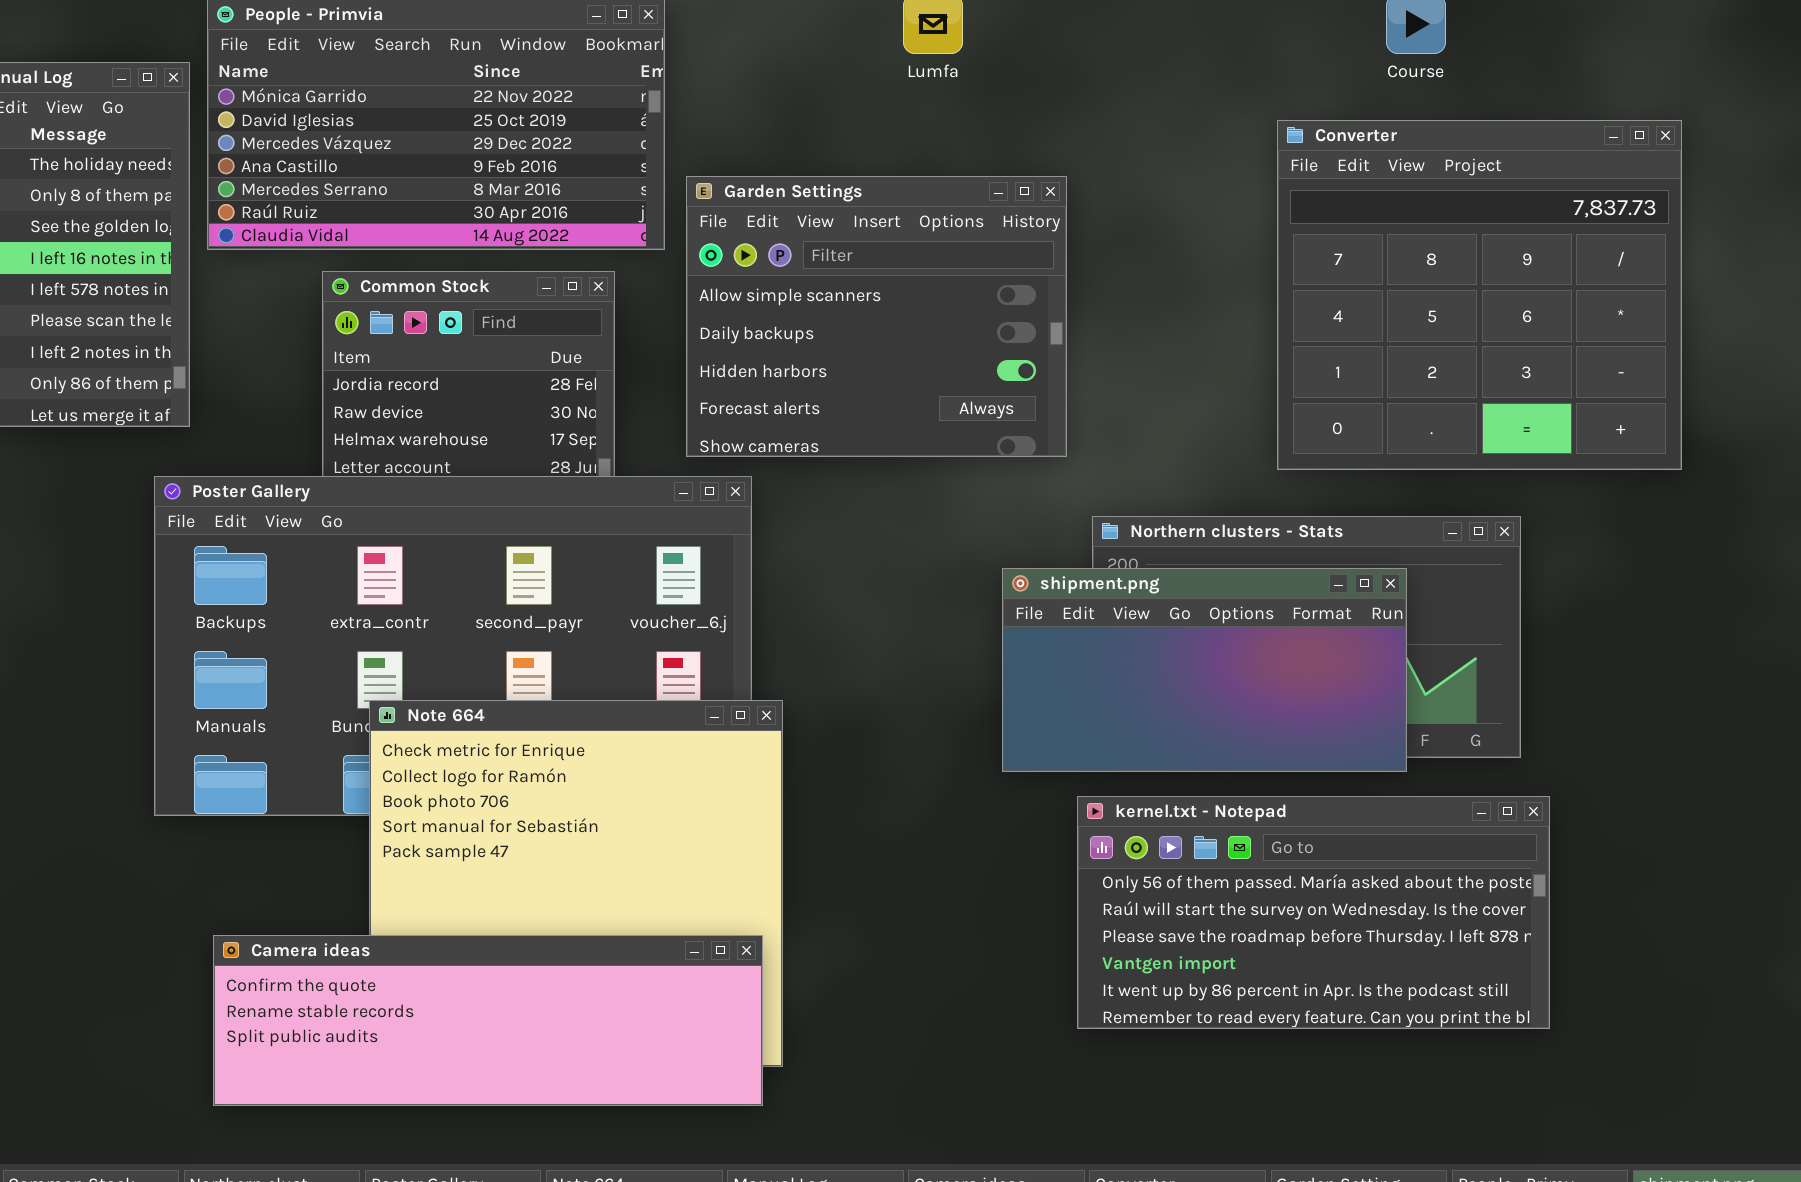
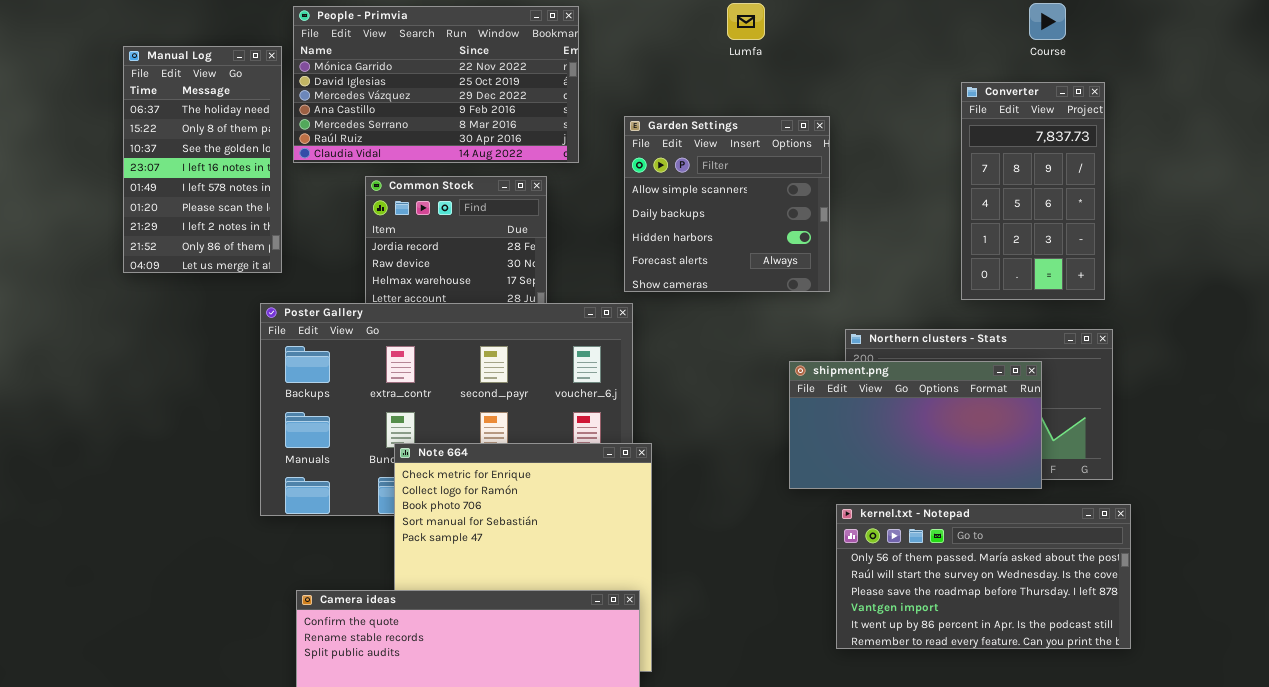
Converter: [1277,120,1682,470] -> [961,82,1105,300], resized
Garden Settings: [686,176,1067,457] -> [624,116,830,292], resized

